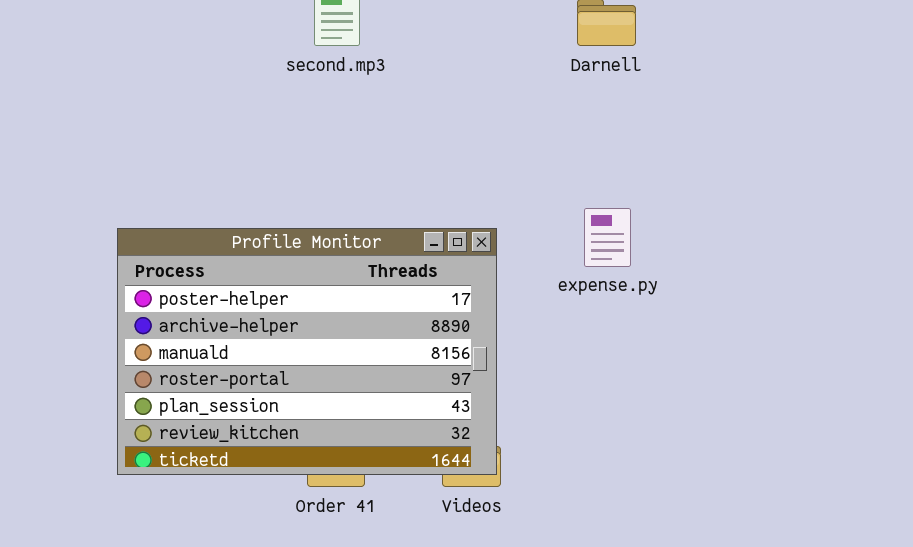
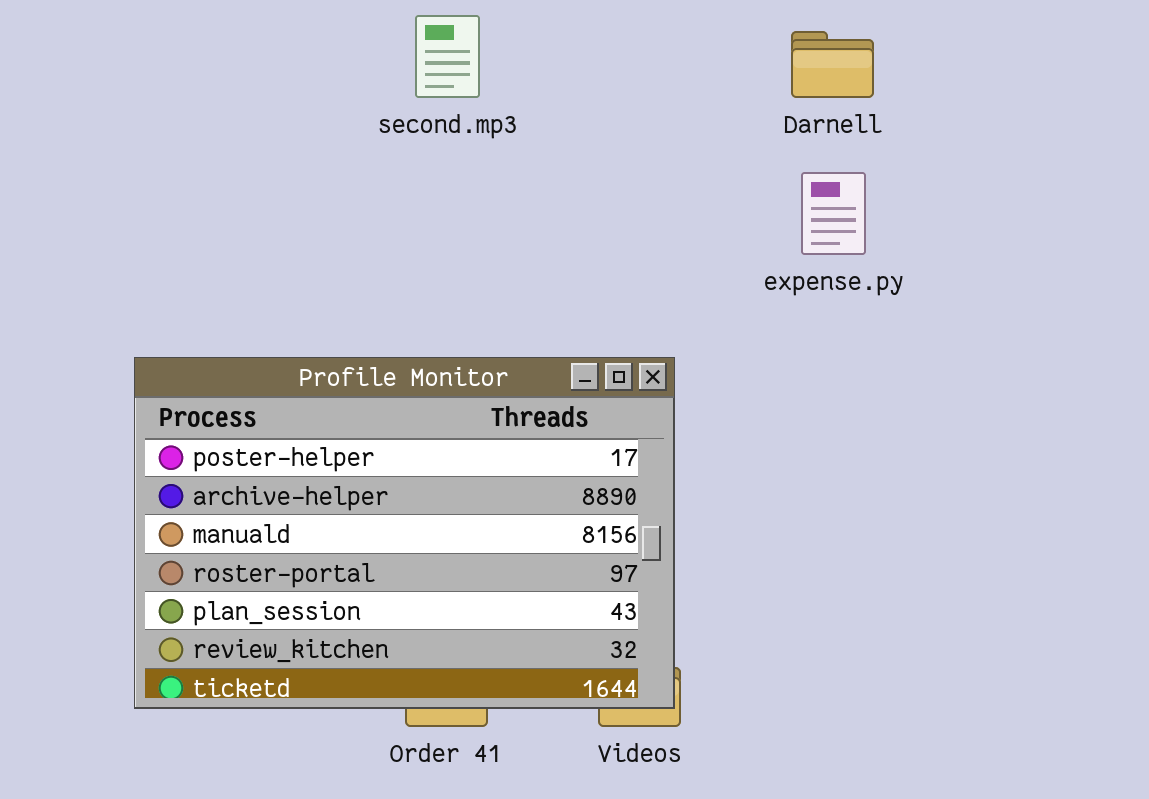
expense.py: [584,208,631,267] -> [801,172,866,255], moved

